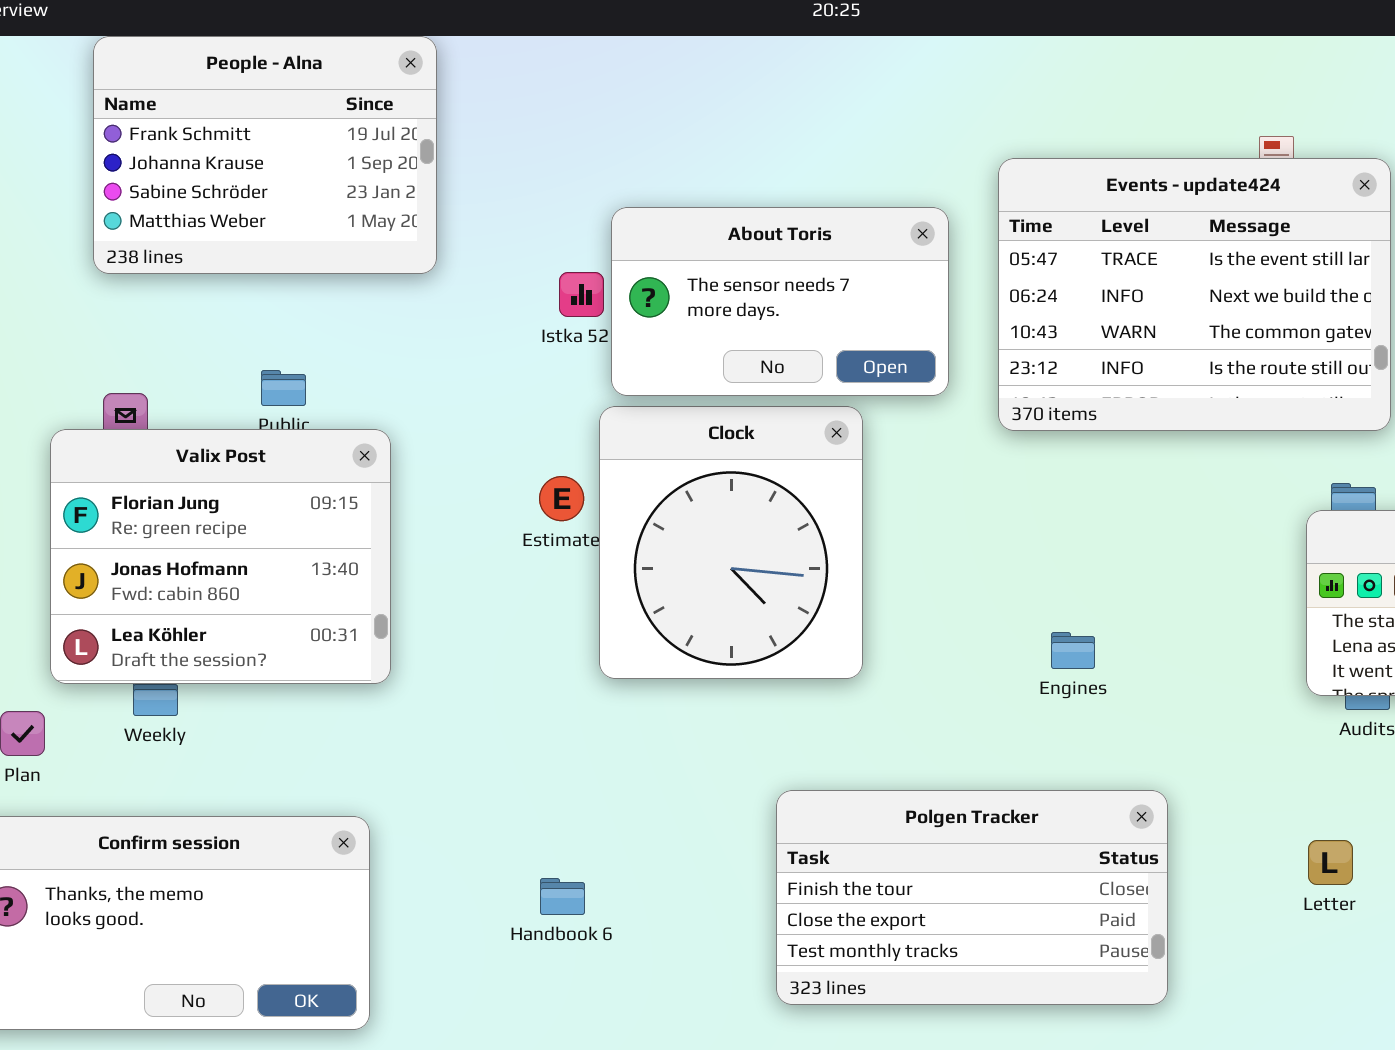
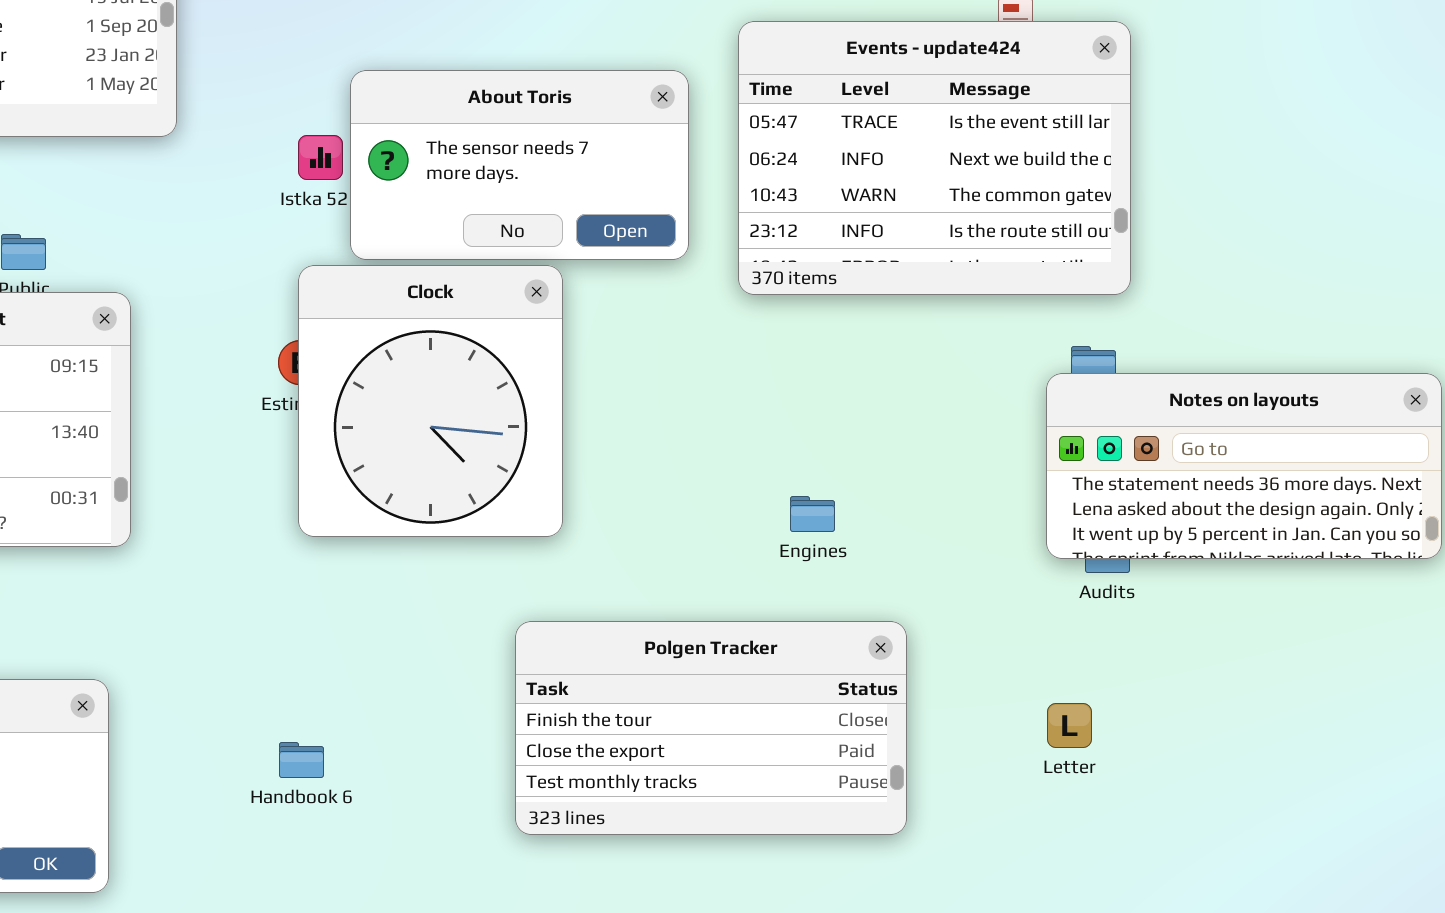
Clock: [599,406,863,679] -> [298,265,563,537], moved
Polgen Tracker: [776,790,1168,1005] -> [515,621,907,835], moved

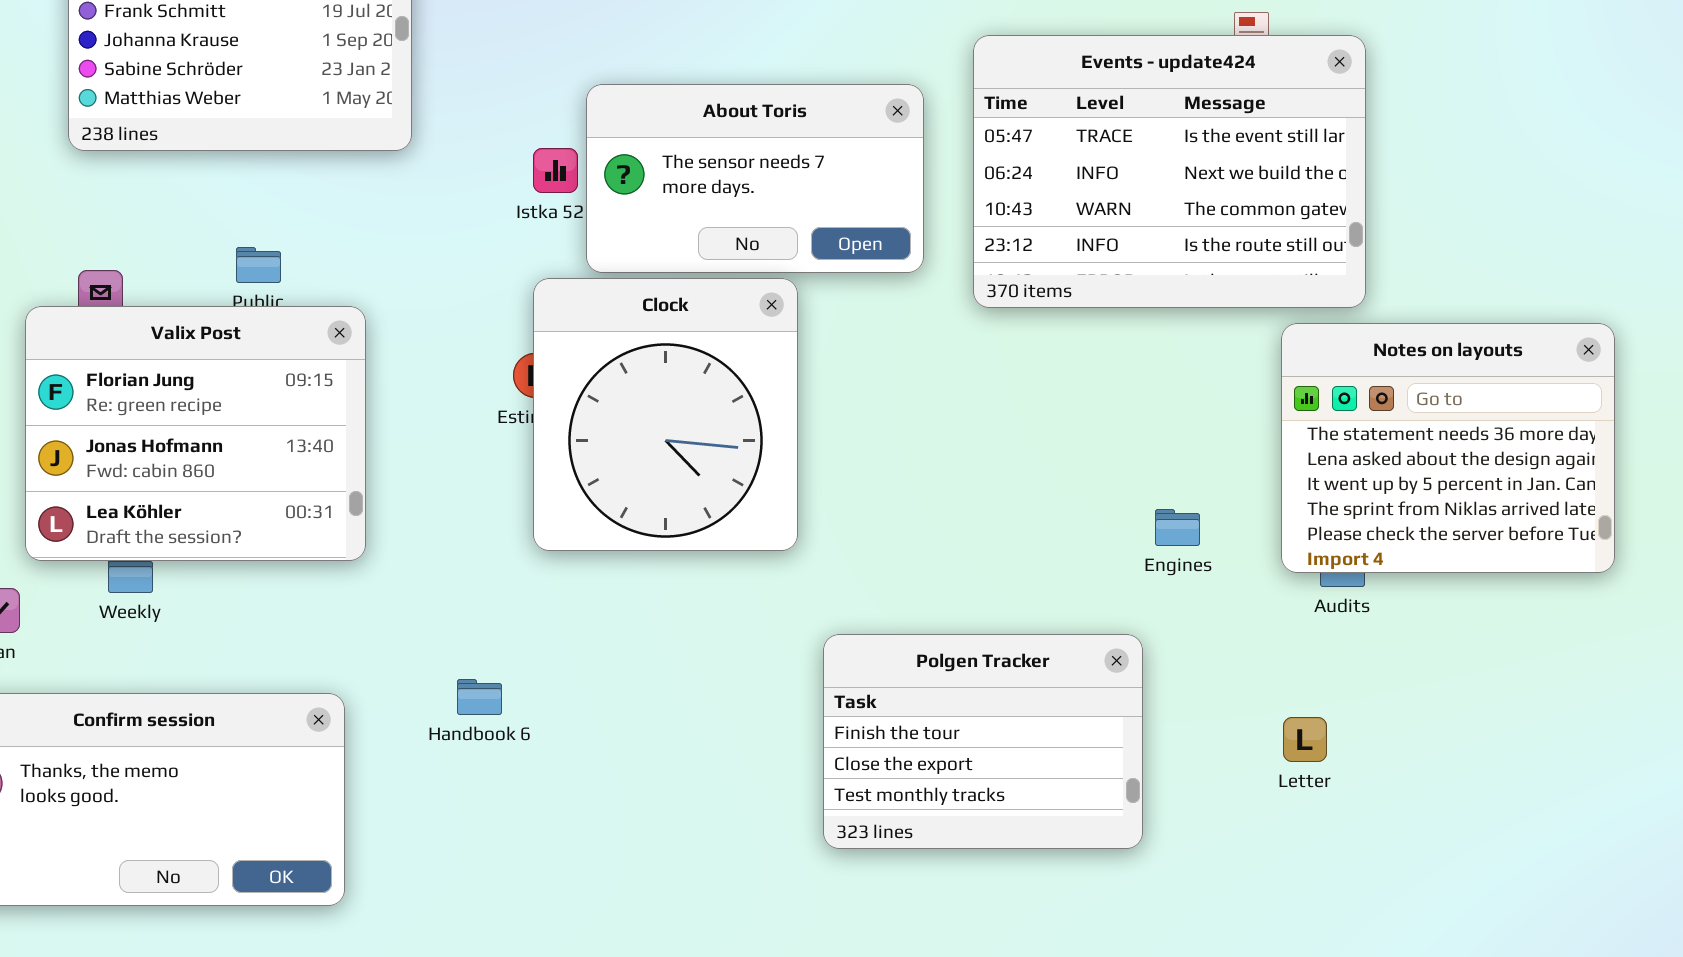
Notes on layouts: [1046,373,1442,559] -> [1281,323,1615,573], resized
Engines: [790,496,835,532] -> [1155,509,1200,546], moved
Polgen Tracker: [515,621,907,835] -> [823,634,1143,849], resized
Handbook 6: [279,742,324,778] -> [457,679,502,715], moved

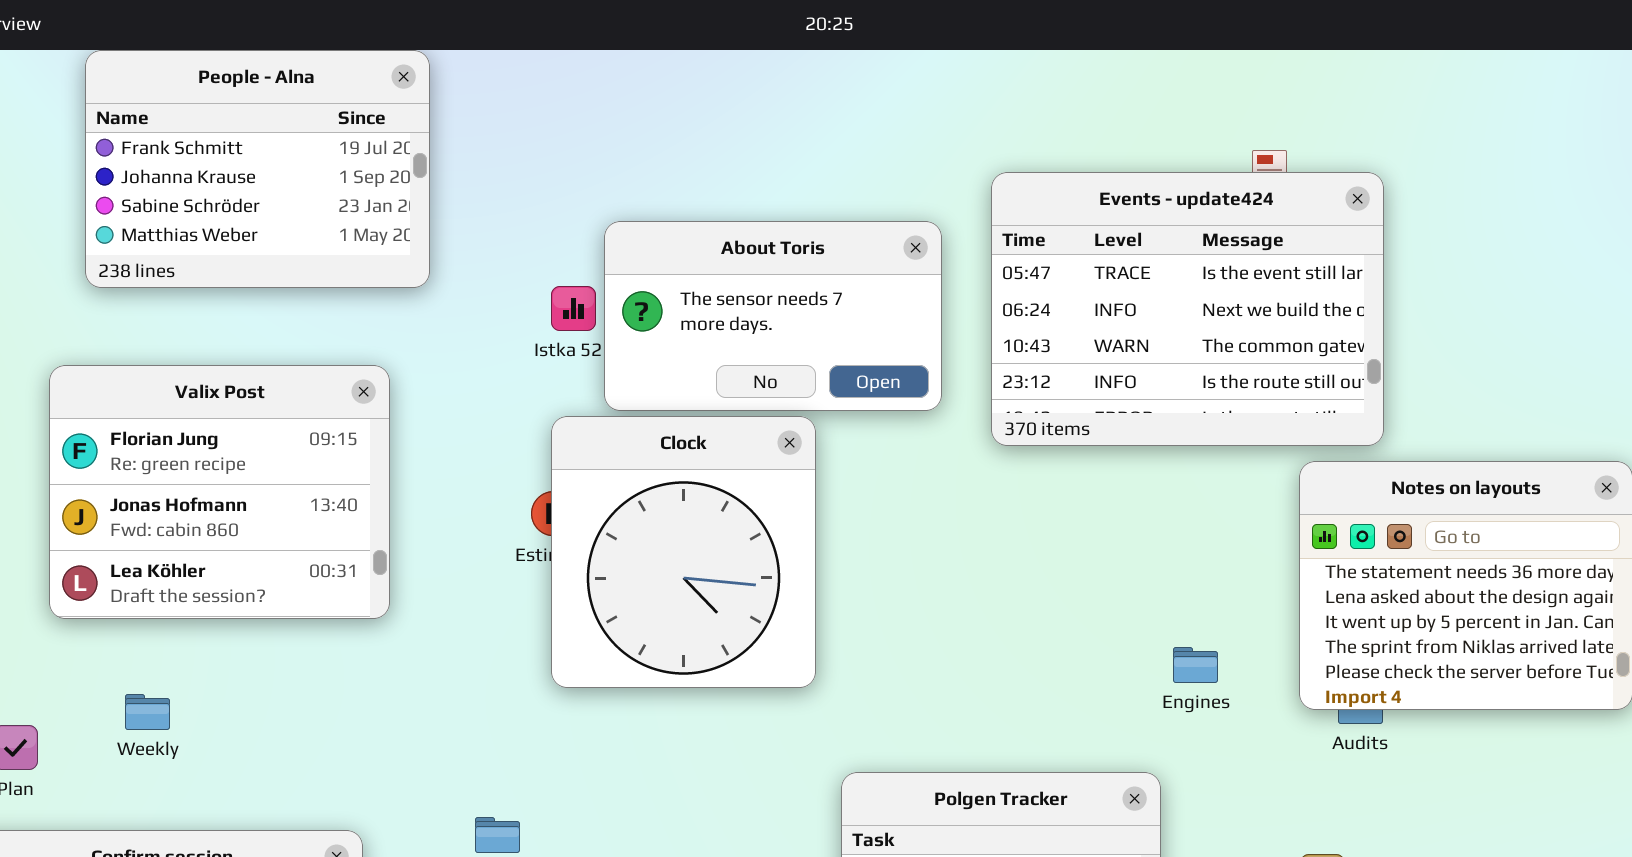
Valix Post: [25,306,366,561] -> [49,365,390,619], moved

